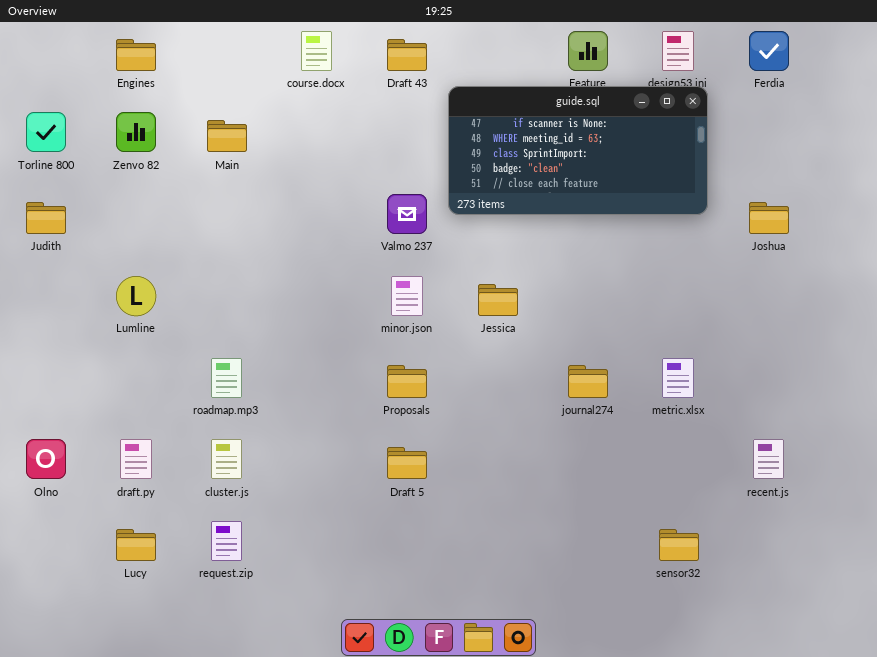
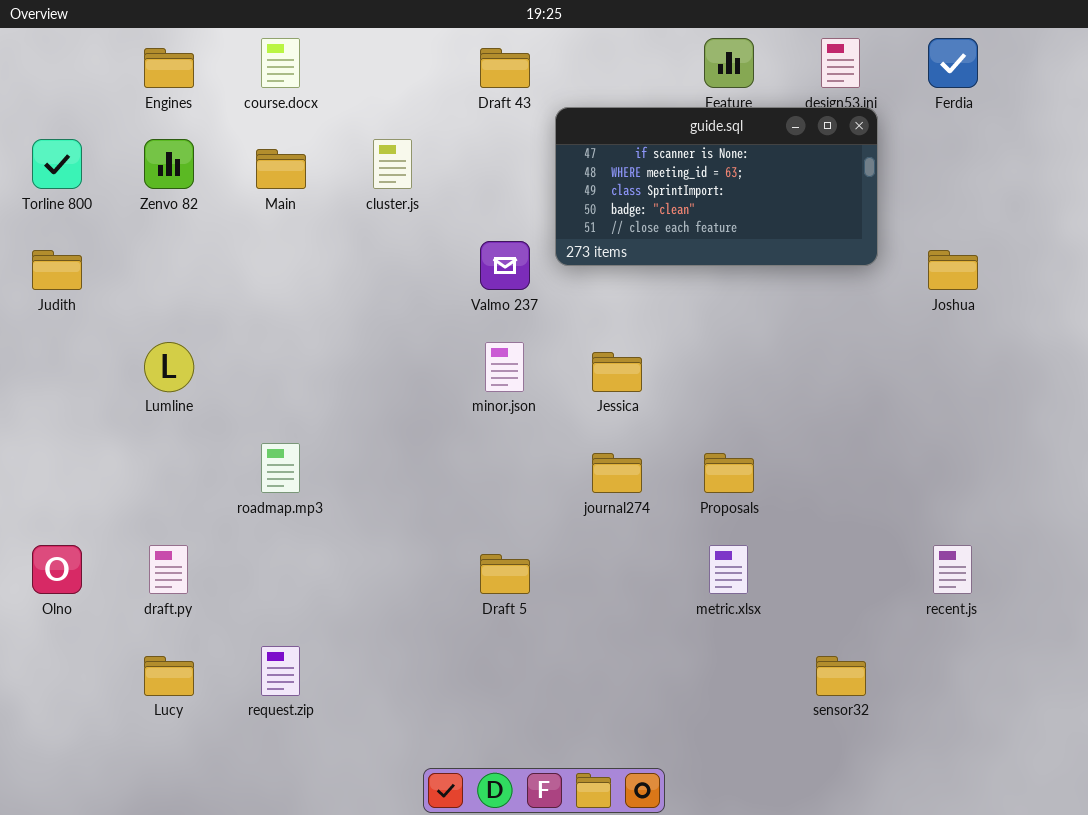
course.docx: [301,31,332,71] -> [261,38,300,88], moved
metric.xlsx: [662,358,694,398] -> [709,545,748,594], moved
Proposals: [387,365,427,398] -> [704,453,754,493], moved
journal274: [568,365,608,398] -> [592,453,642,493], moved
cluster.js: [211,439,242,479] -> [373,139,412,189], moved

